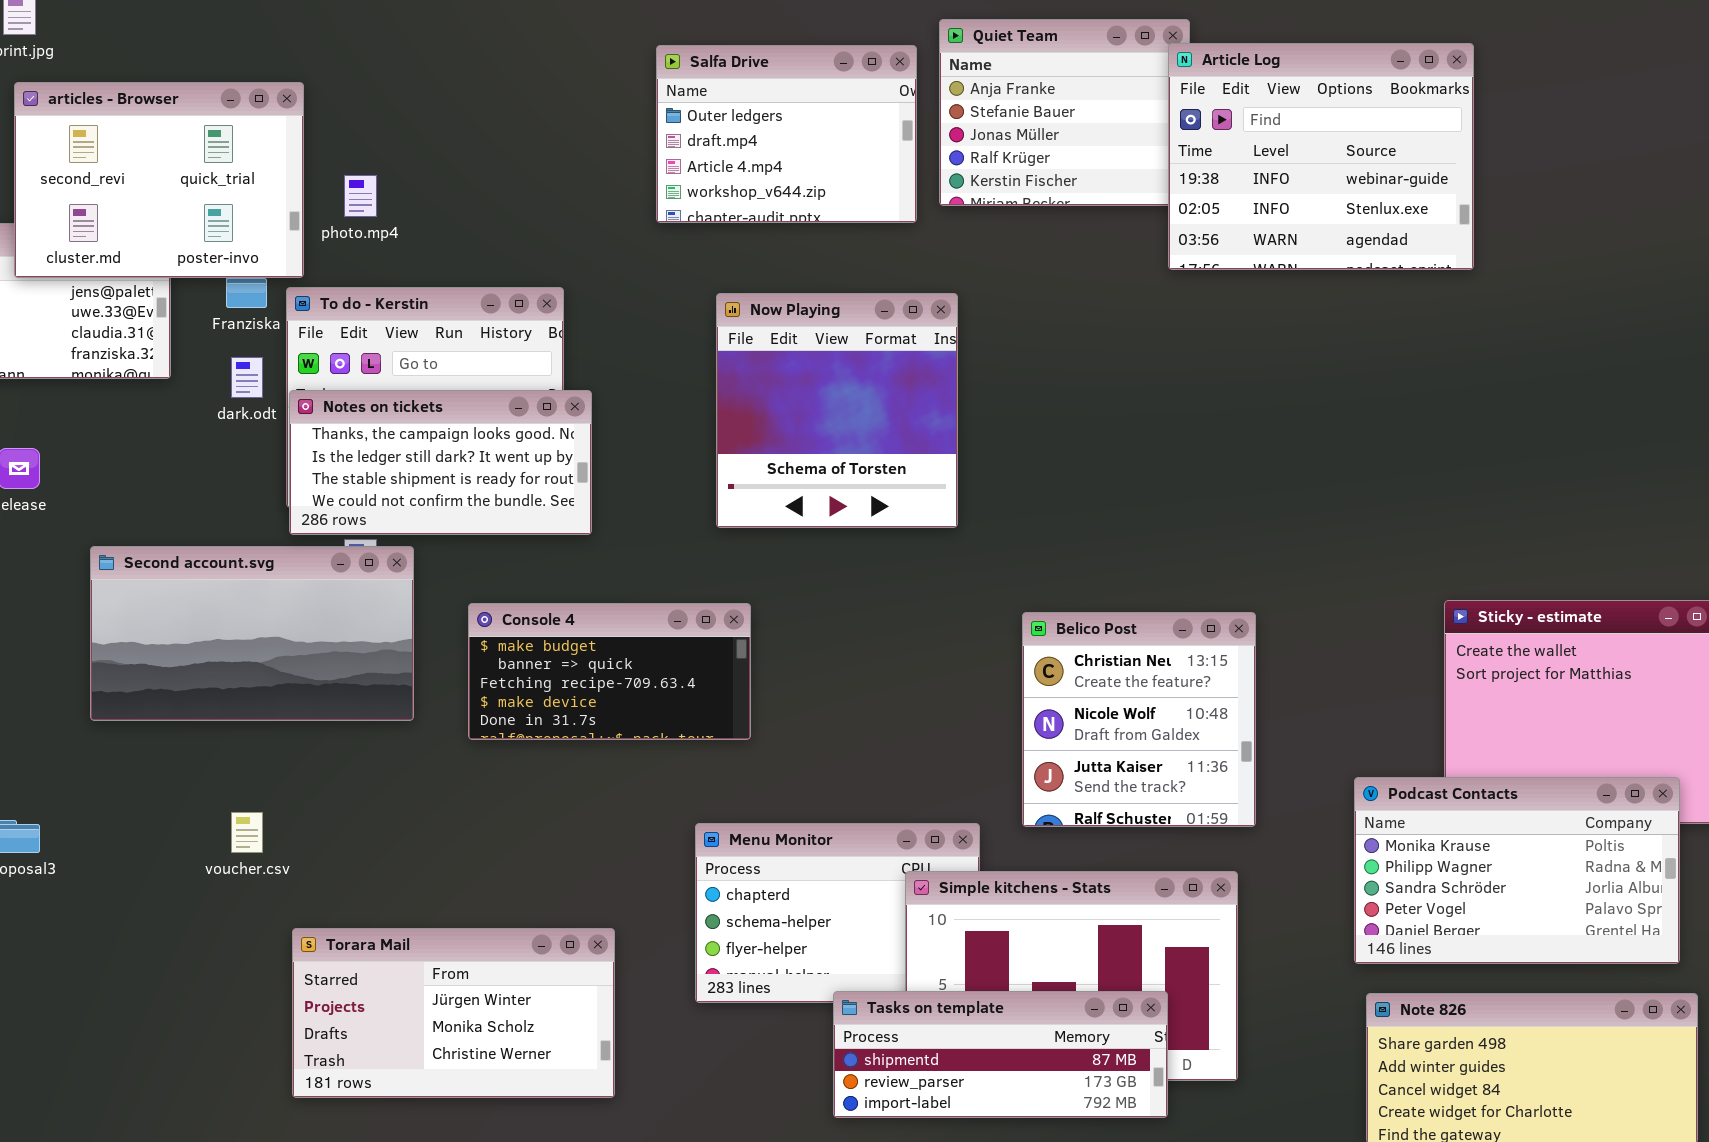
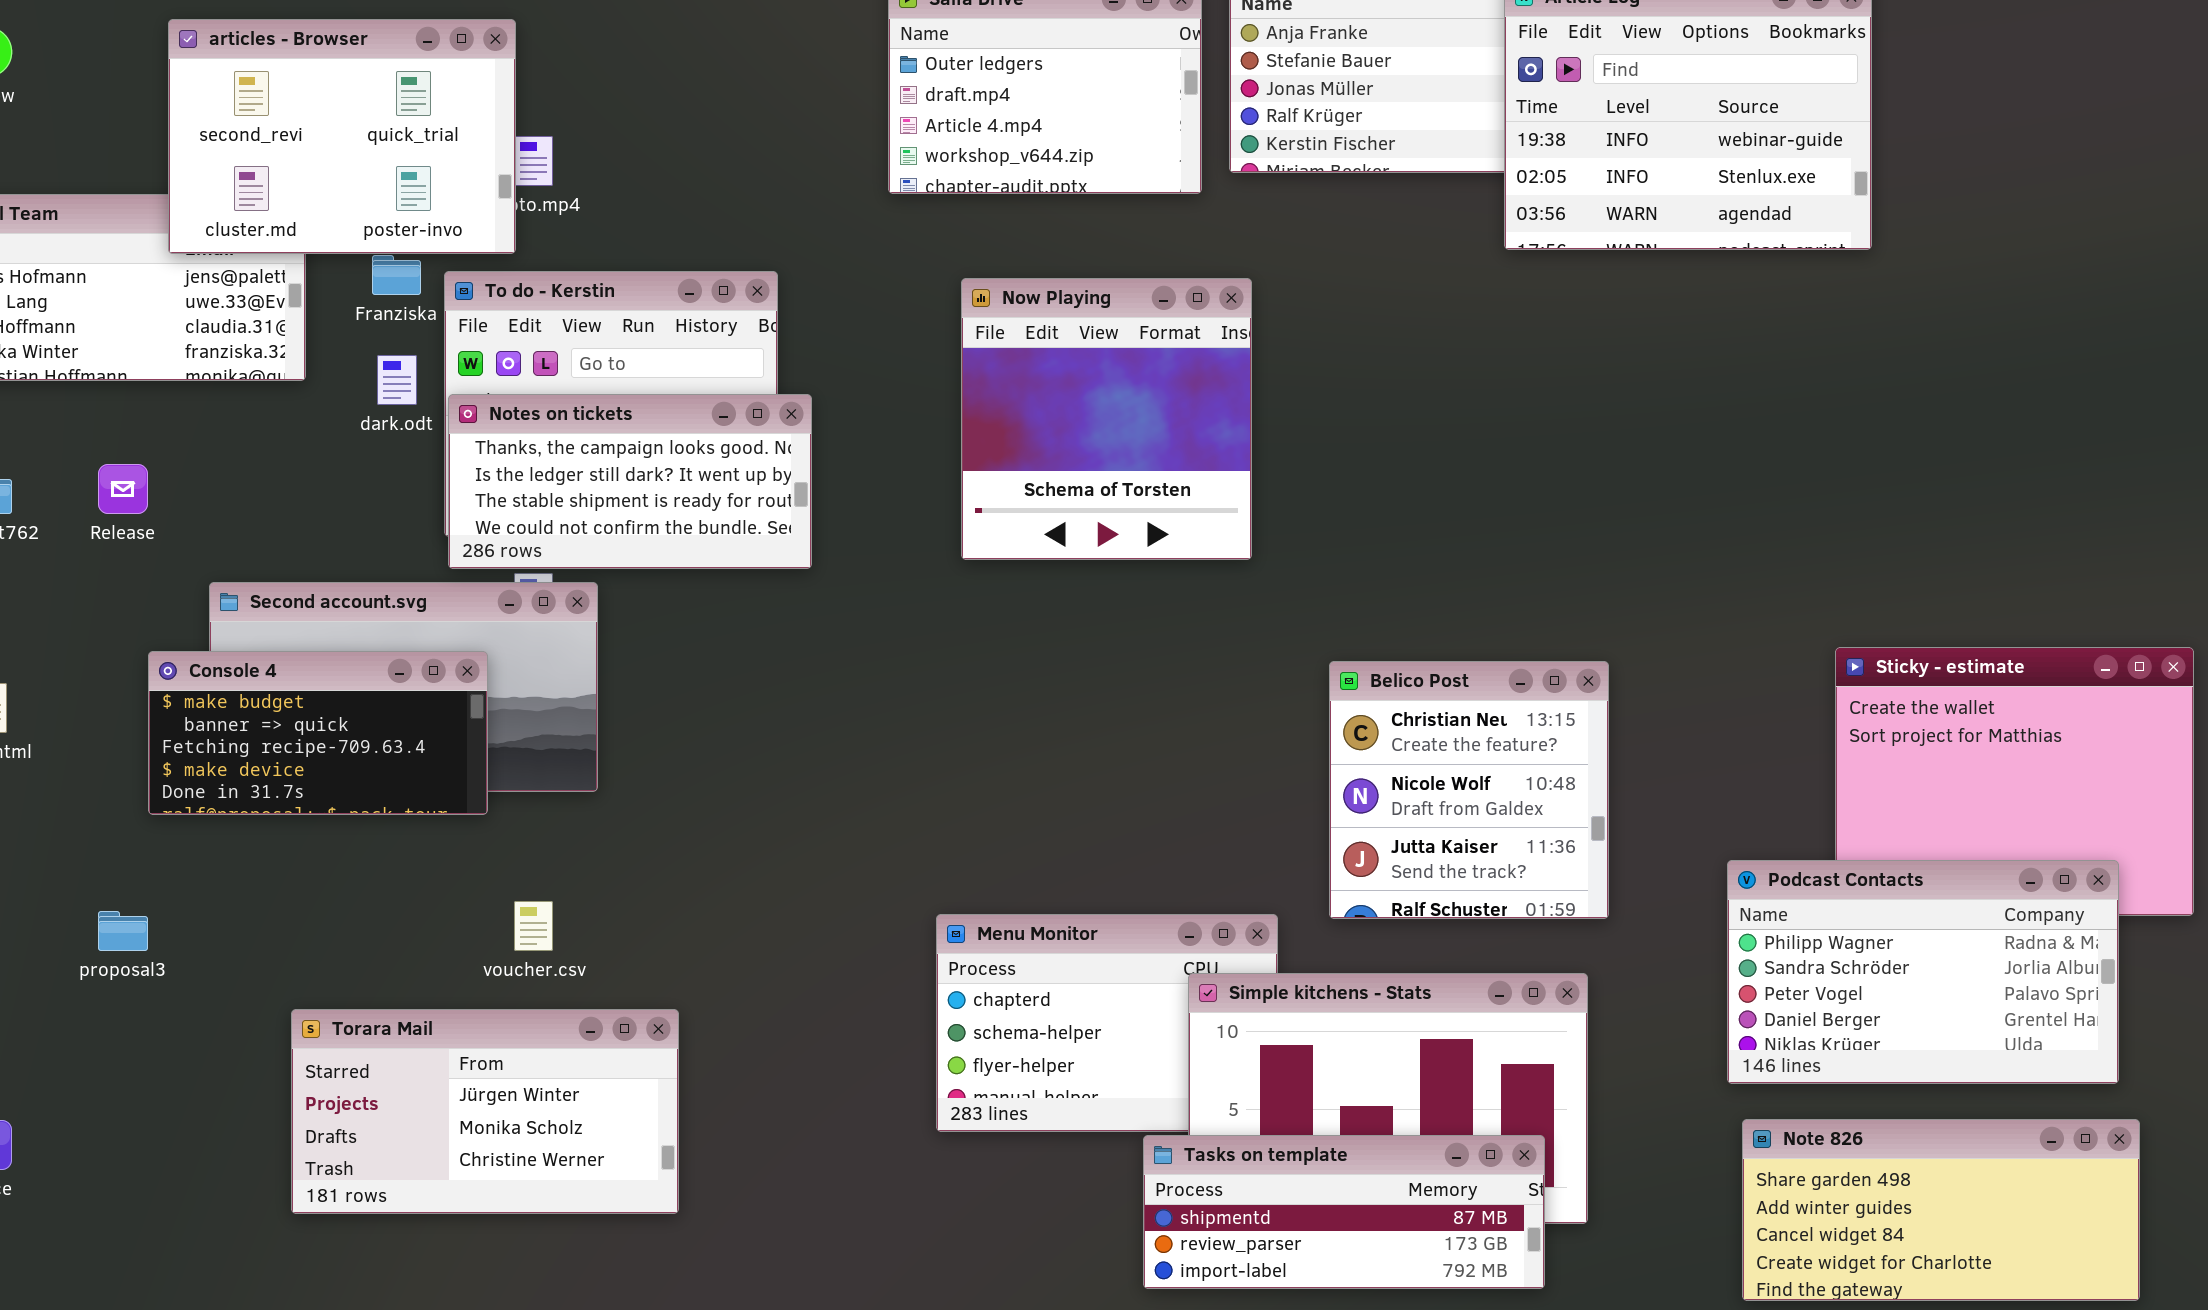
articles - Browser: [14,82,304,278] -> [168,19,516,254], moved
Console 4: [468,603,751,740] -> [148,651,488,815], moved
Podcast Contacts: [1354,777,1680,964] -> [1727,860,2119,1084], scrolled down 1 row
voucher.csv: [231,812,263,853] -> [514,901,553,951], moved
Torara Mail: [292,928,615,1098] -> [291,1009,679,1214], moved
Tasks on template: [833,991,1168,1118] -> [1143,1135,1545,1289], moved

